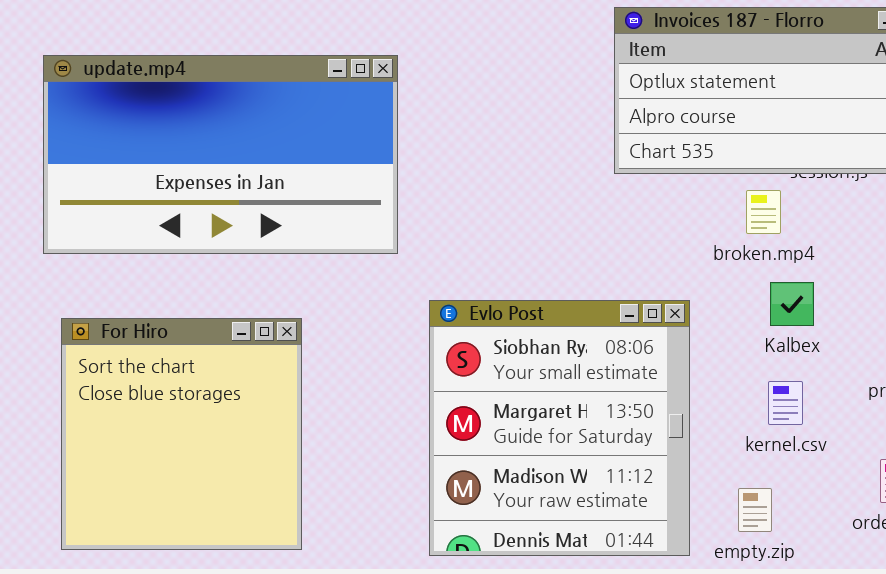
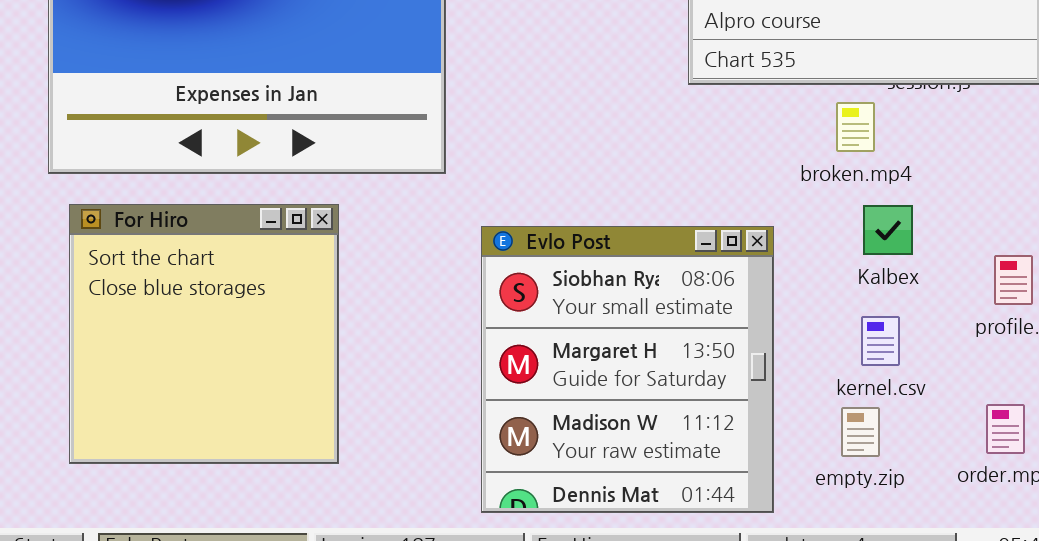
For Hiro: [61,318,302,550] -> [69,204,339,464], moved
empty.zip: [738,488,772,532] -> [841,407,880,457], moved

